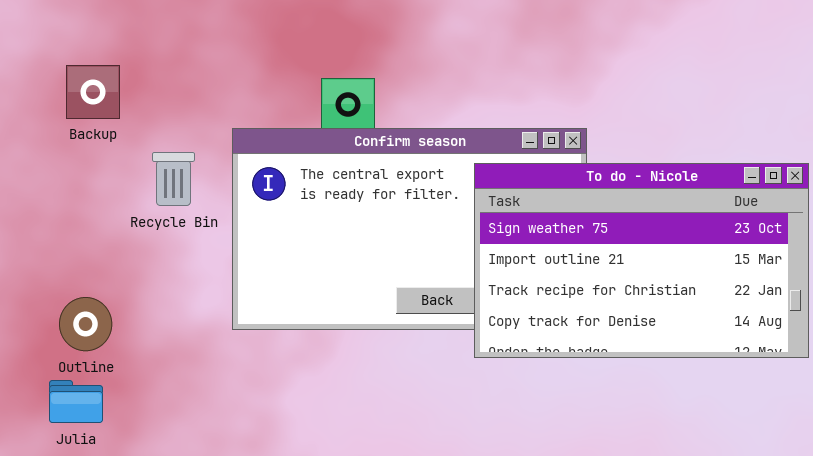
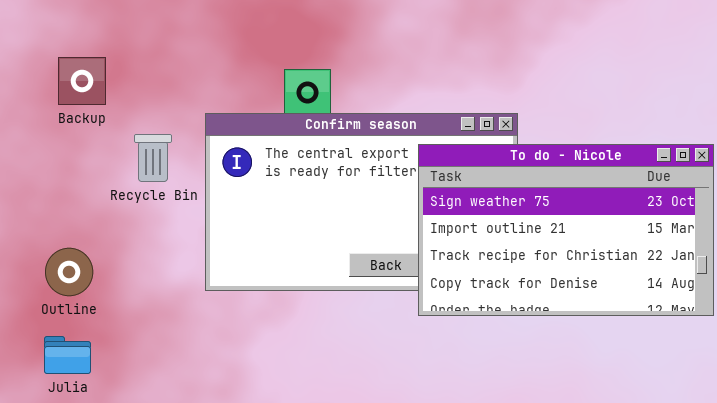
Outline: [59,297,112,351] -> [45,248,93,296], moved

